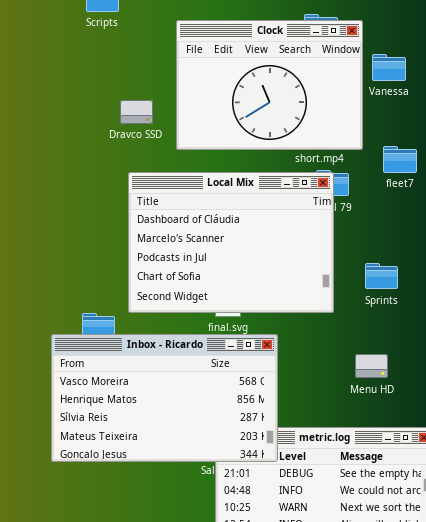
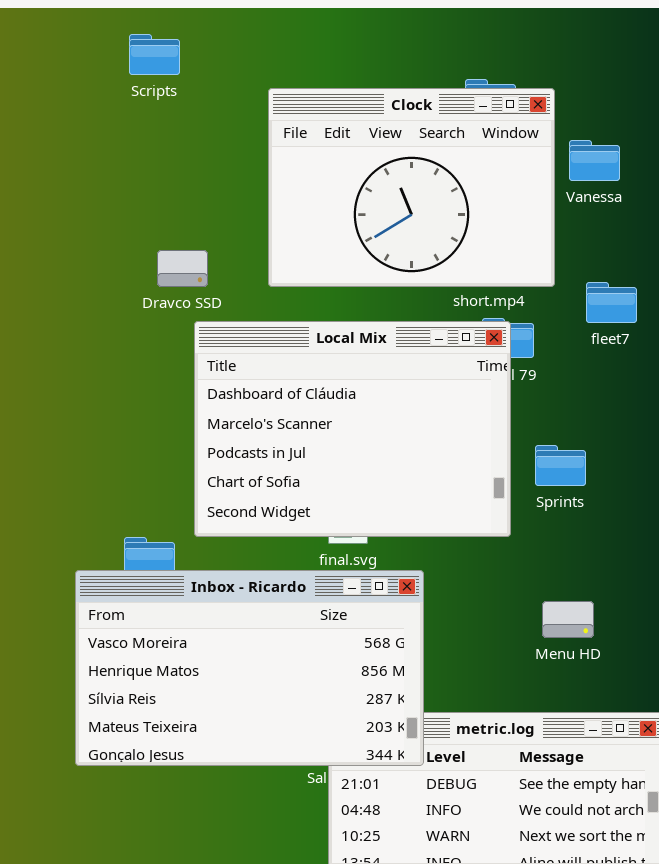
Dravco SSD: [120,100,153,124] -> [157,250,208,287], moved
Sprints: [365,263,398,289] -> [535,445,586,486], moved

